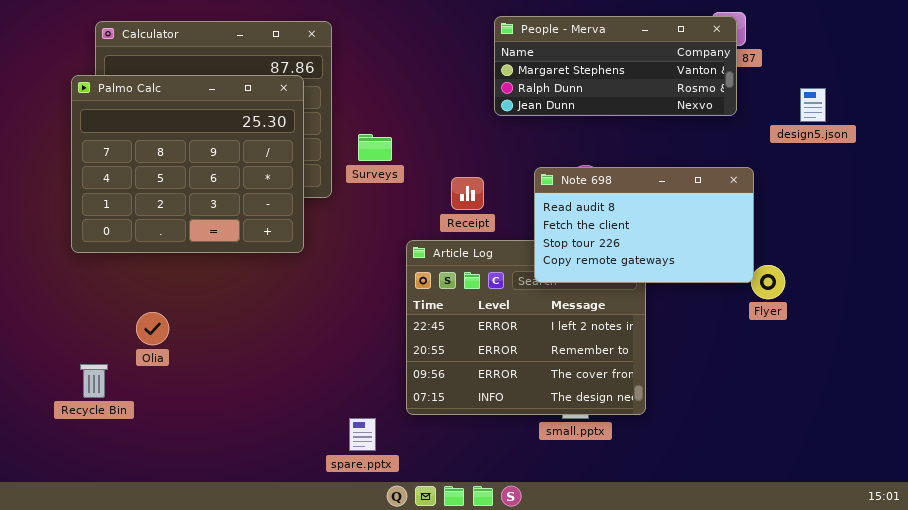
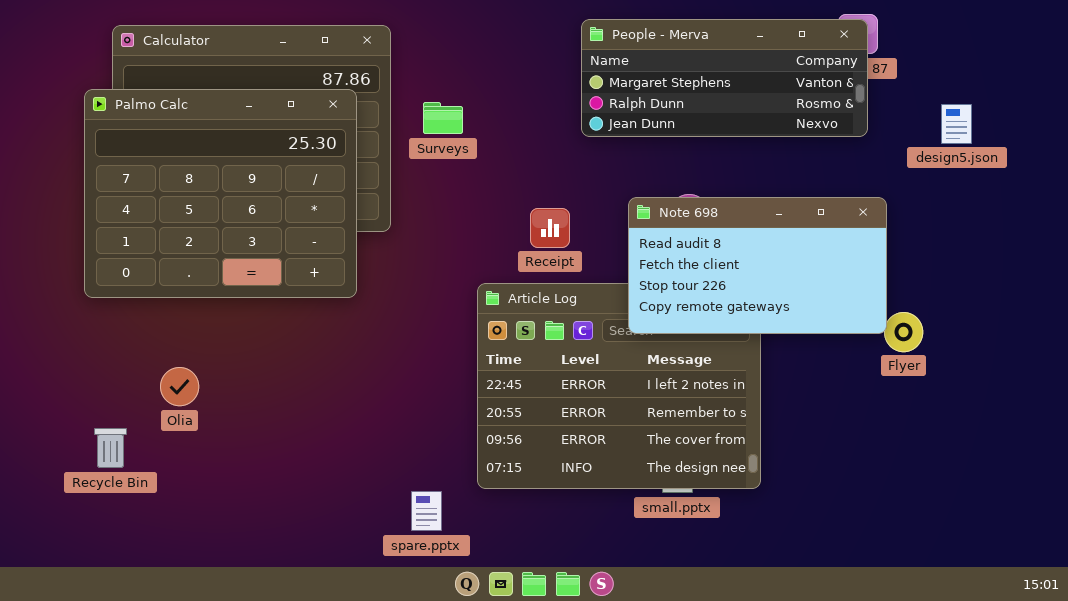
Surveys: [358,134,392,161] -> [423,102,463,134], moved

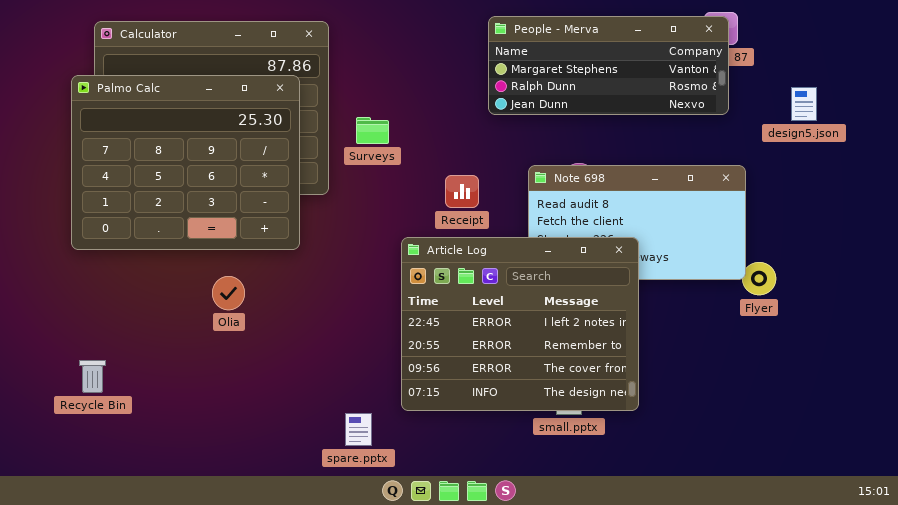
Surveys: [423,102,463,134] -> [356,117,389,144], moved
Article Log: [477,283,761,489] -> [401,237,639,411], raised
Olia: [160,367,199,406] -> [212,276,245,310], moved

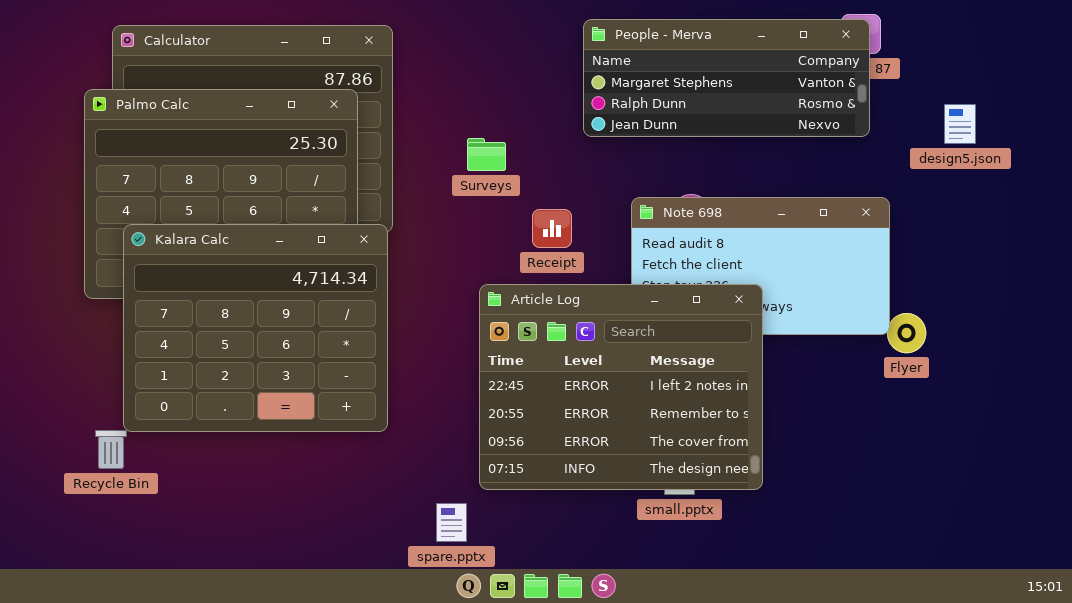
Surveys: [356,117,389,144] -> [467,138,506,171], moved
Kalara Calc: none -> [123,224,388,432], opened
spare.pptx: [345,413,372,446] -> [436,503,467,542], moved

